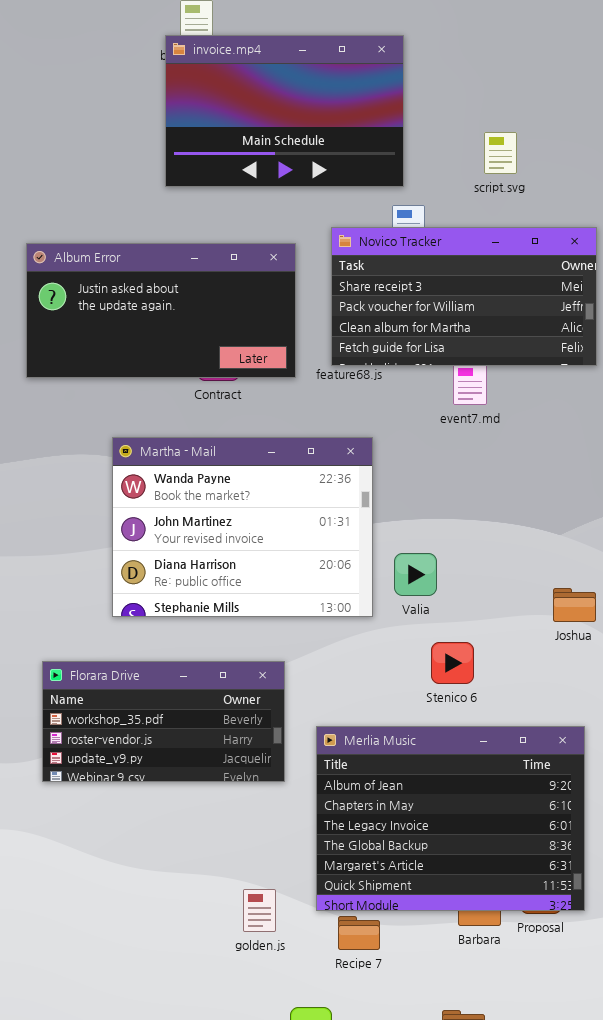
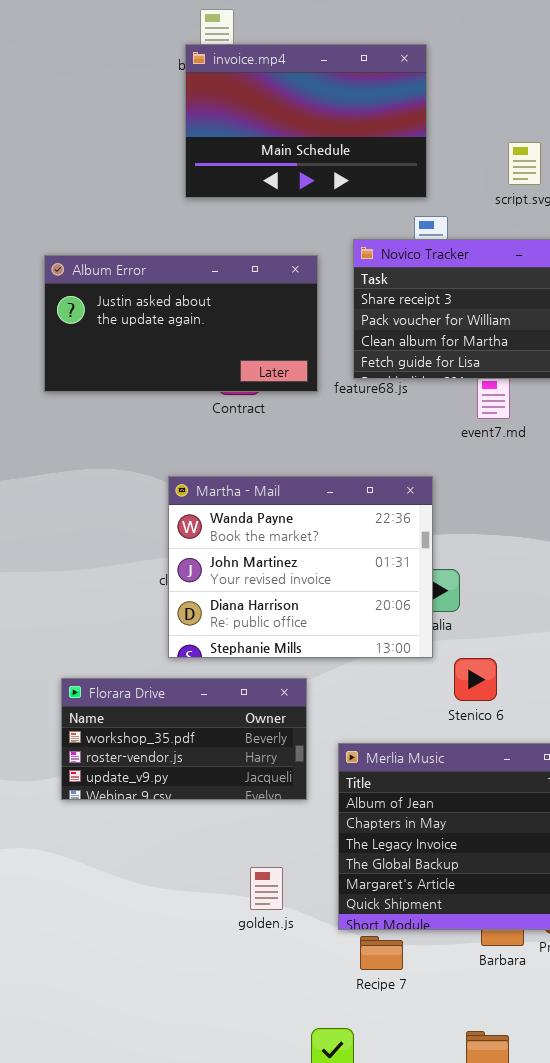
Martha - Mail: [112,437,373,617] -> [168,476,433,658], moved
golden.js: [243,889,276,932] -> [250,867,283,910], moved

